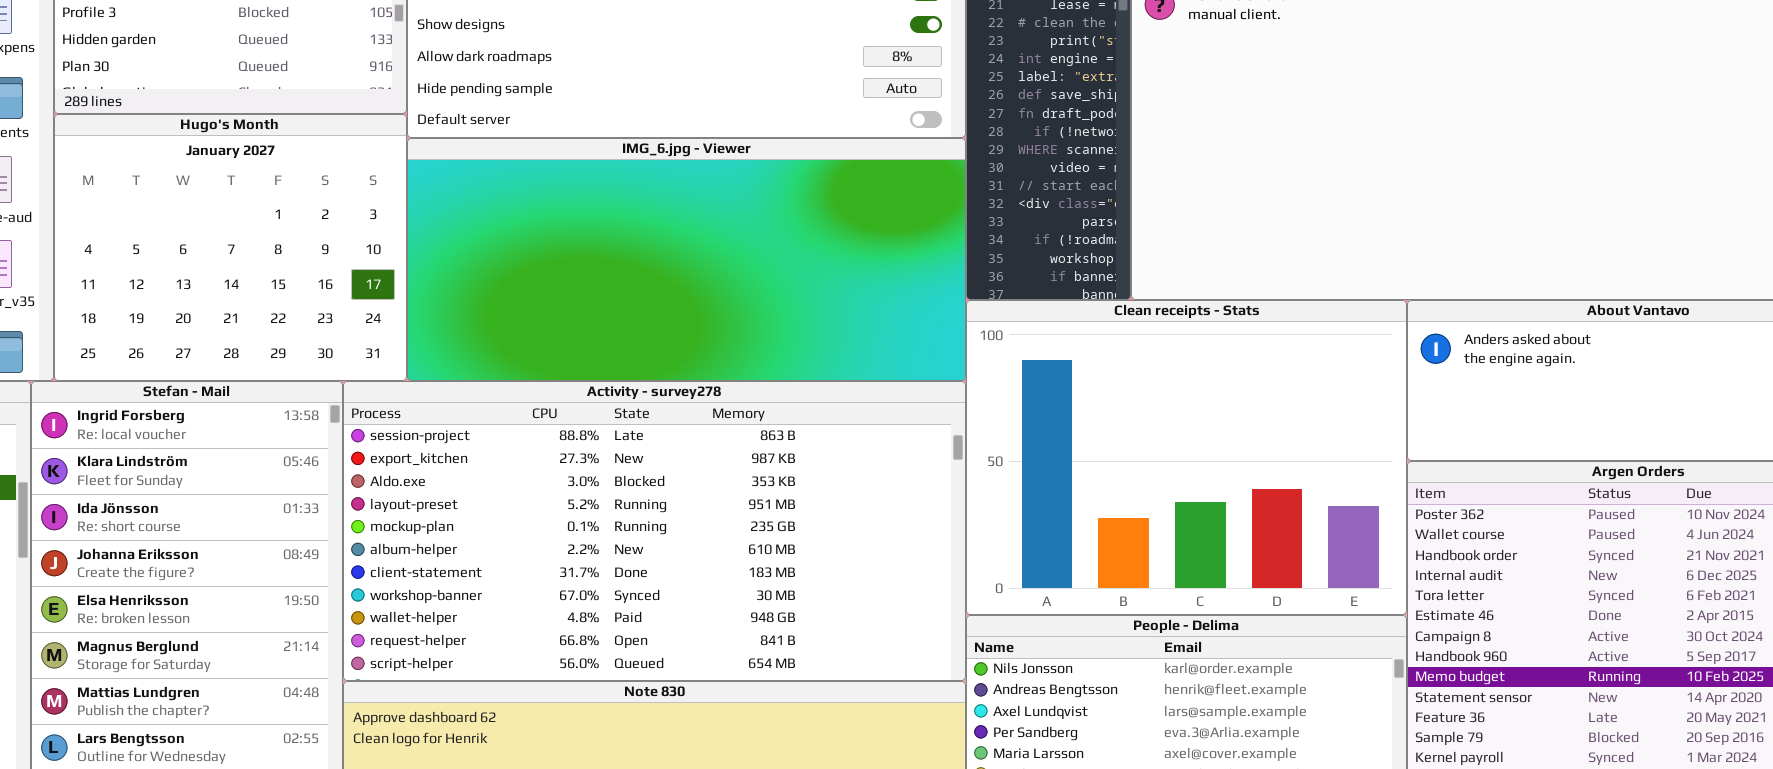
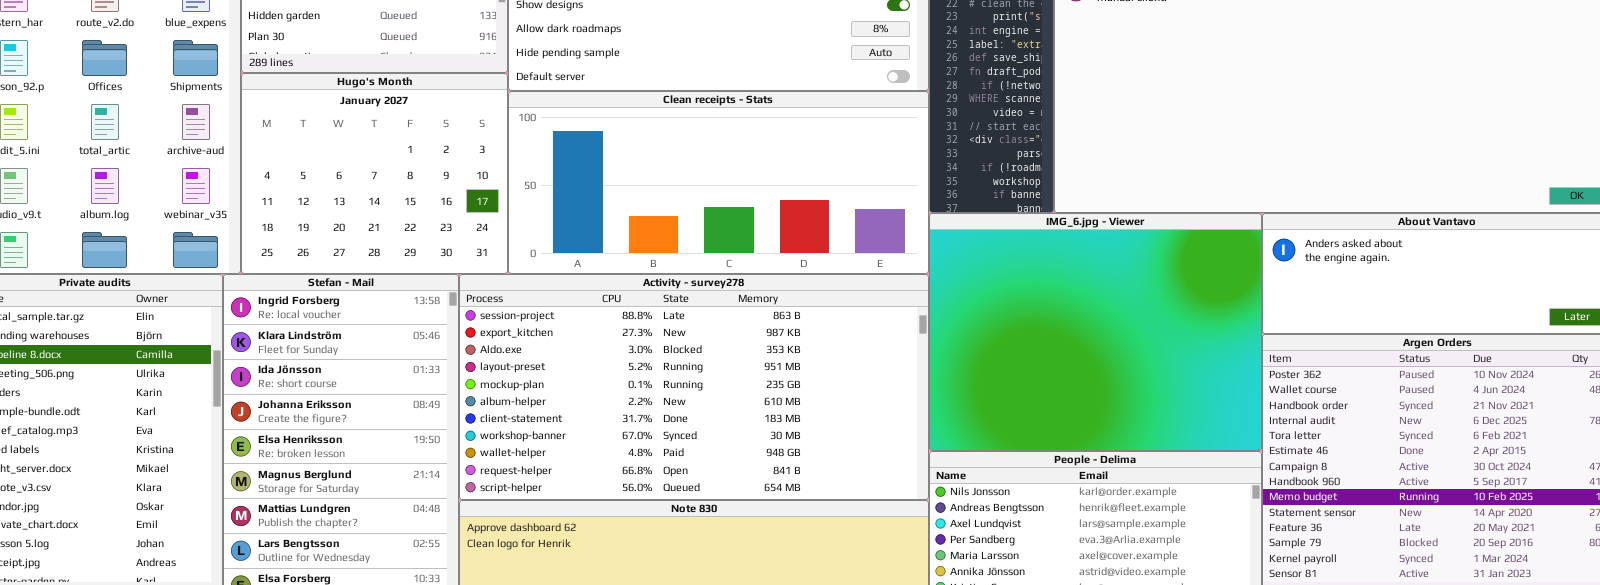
IMG_6.jpg - Viewer: [407,138,966,381] -> [929,213,1262,451], moved, resized
Clean receipts - Stats: [966,300,1407,615] -> [508,91,929,274], moved, resized

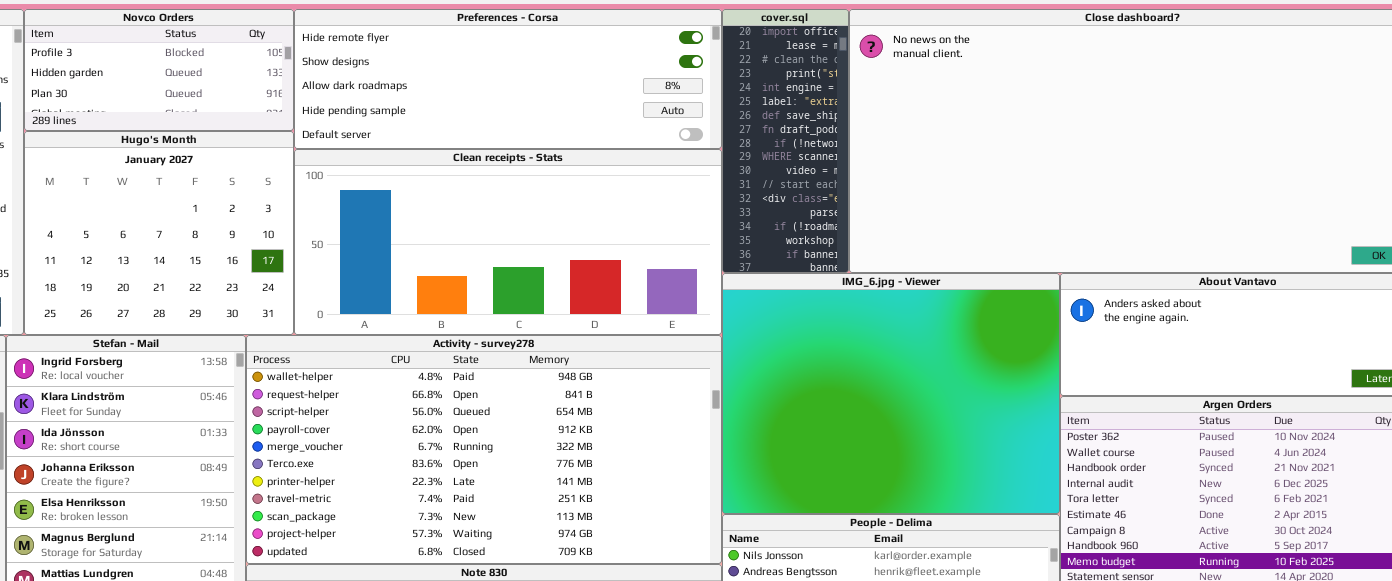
Activity - survey278: [459,274,929,500] -> [246,335,722,564], scrolled down 8 rows

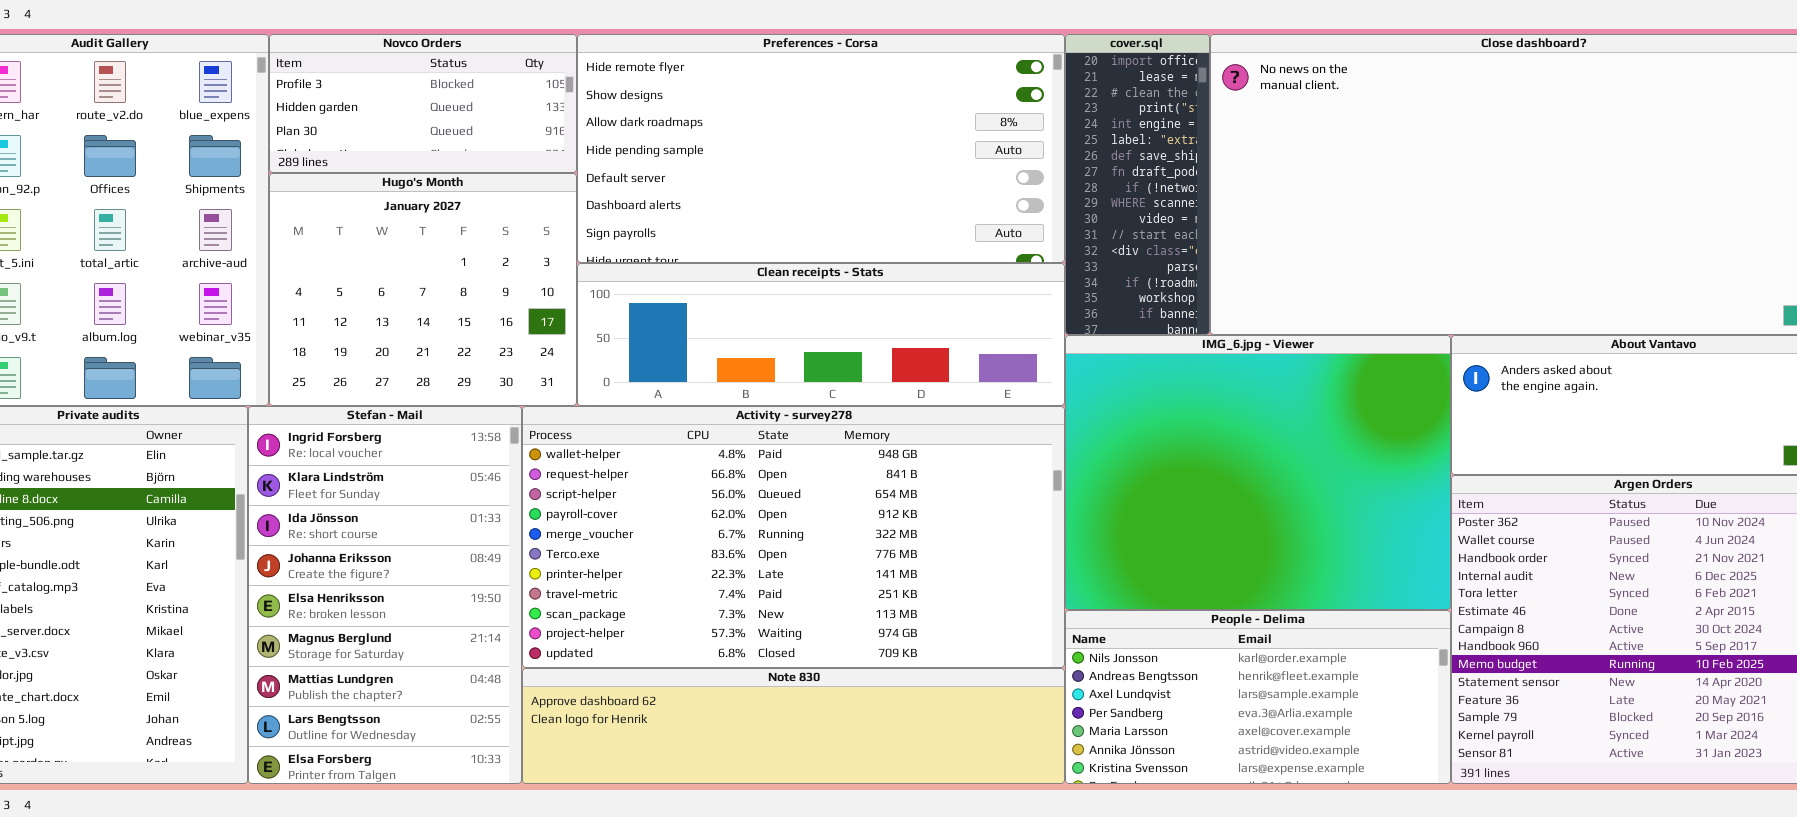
Preferences - Corsa: [294,9,722,149] -> [577,34,1065,263], resized
Clean receipts - Stats: [294,149,722,335] -> [577,263,1065,406], resized

